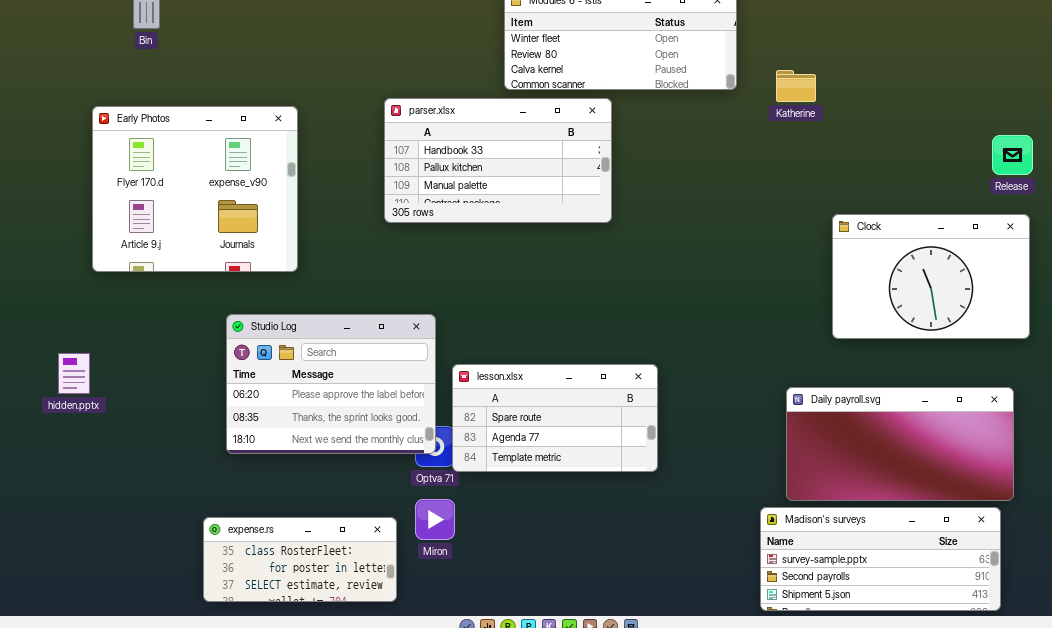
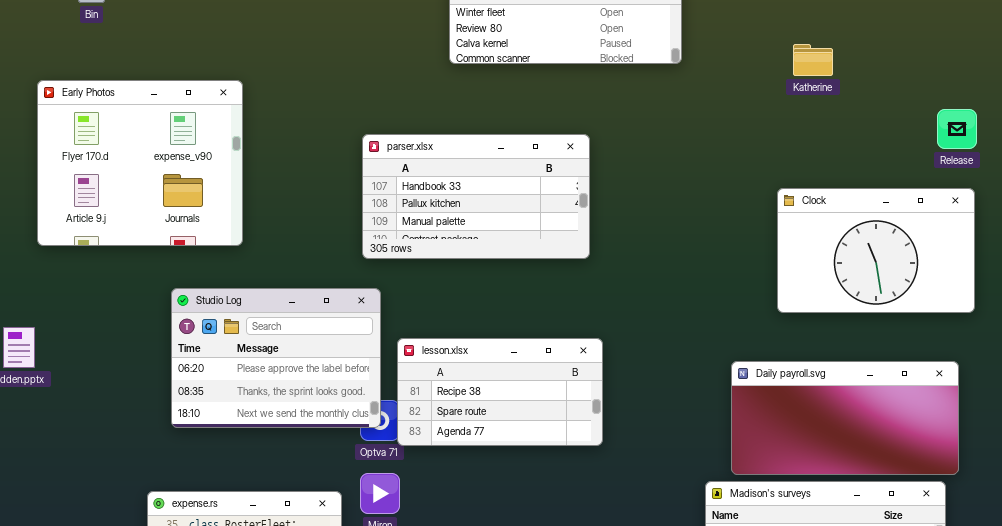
Katherine: [776,70,816,102] -> [793,44,833,76], moved
parser.xlsx: [384,98,612,223] -> [362,134,590,259], moved
lesson.xlsx: [452,364,658,472] -> [397,338,603,446], scrolled up 1 row

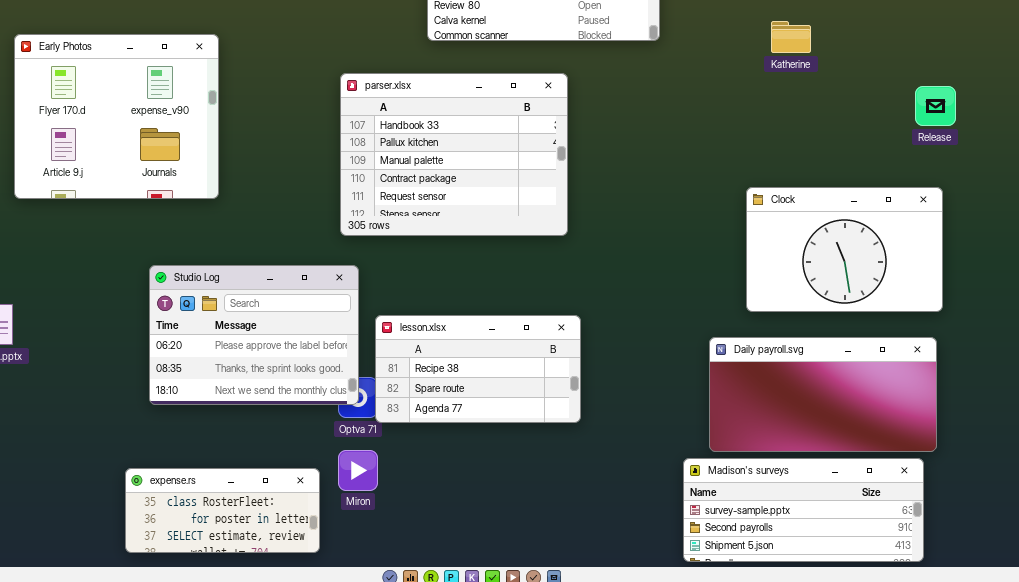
Early Photos: [37,80,243,246] -> [14,34,219,199], moved
parser.xlsx: [362,134,590,259] -> [340,73,568,236], resized
Clock: [777,188,975,313] -> [746,187,943,312], moved

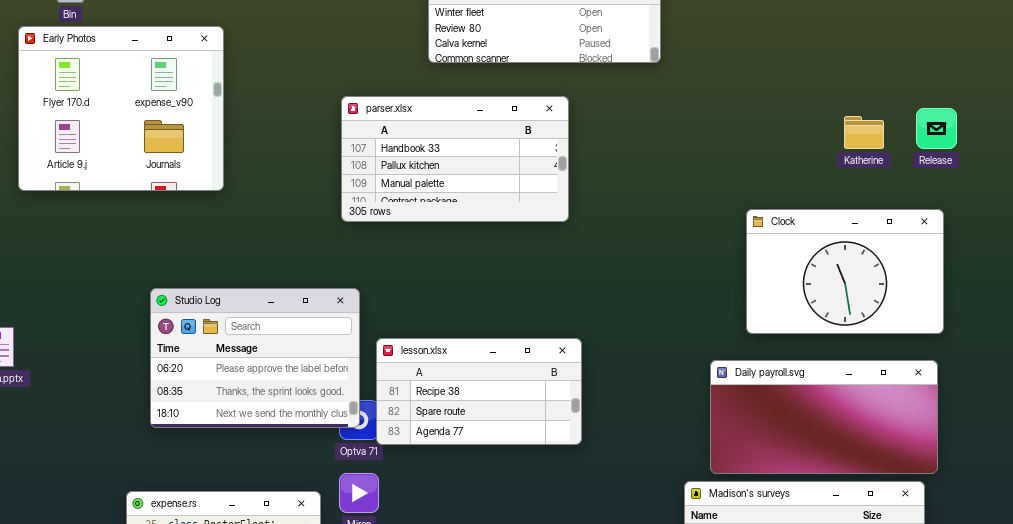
Katherine: [771,21,811,53] -> [844,116,884,149], moved
Early Photos: [14,34,219,199] -> [18,26,224,191], moved
parser.xlsx: [340,73,568,236] -> [341,96,569,222], resized

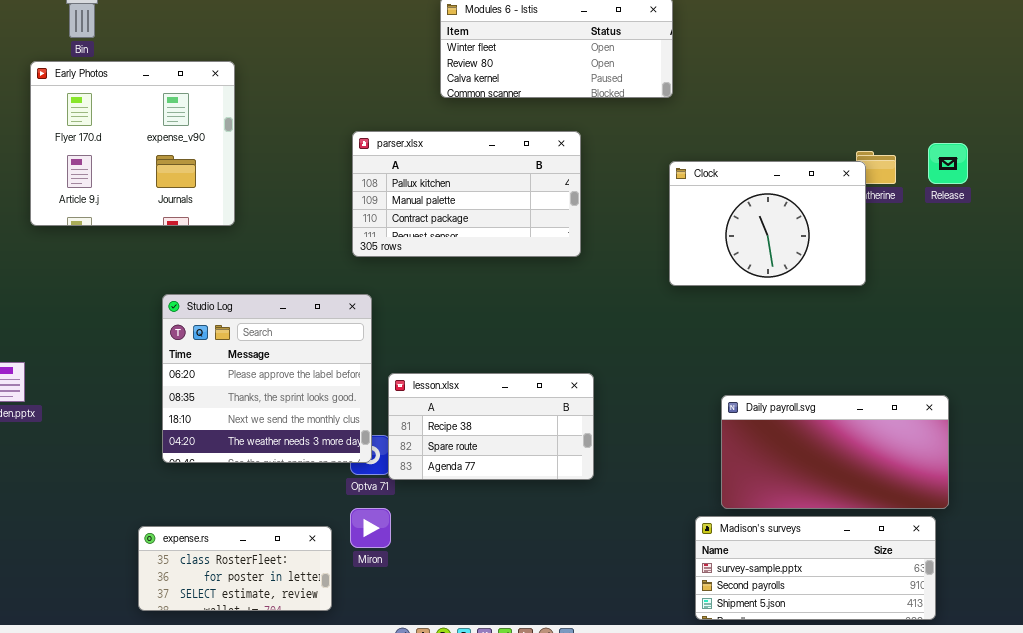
parser.xlsx: [341,96,569,222] -> [352,131,581,257], scrolled down 1 row
Clock: [746,209,944,334] -> [669,161,866,286], moved
Studio Log: [150,288,360,428] -> [162,294,372,463], resized

